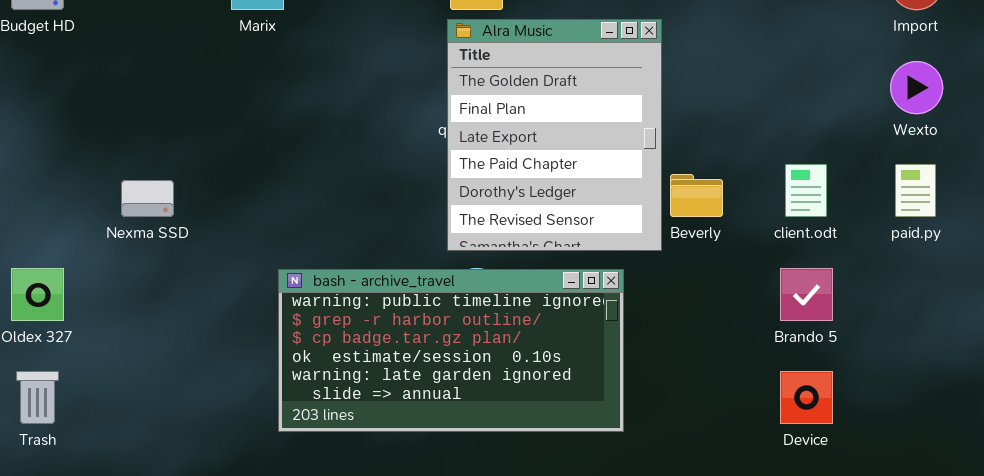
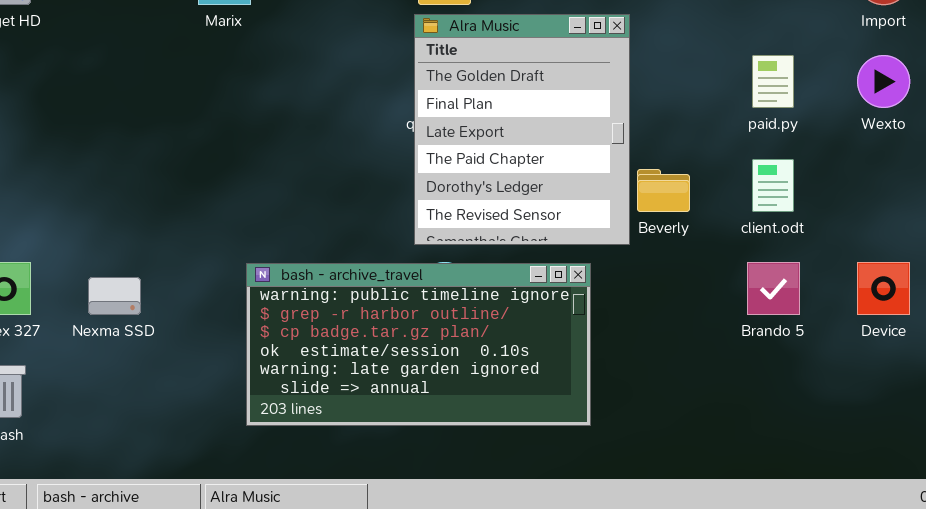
paid.py: [895,164,936,217] -> [752,55,794,108], moved
Nexma SSD: [121,180,174,217] -> [88,277,141,315], moved
Device: [780,371,833,424] -> [857,262,910,315], moved

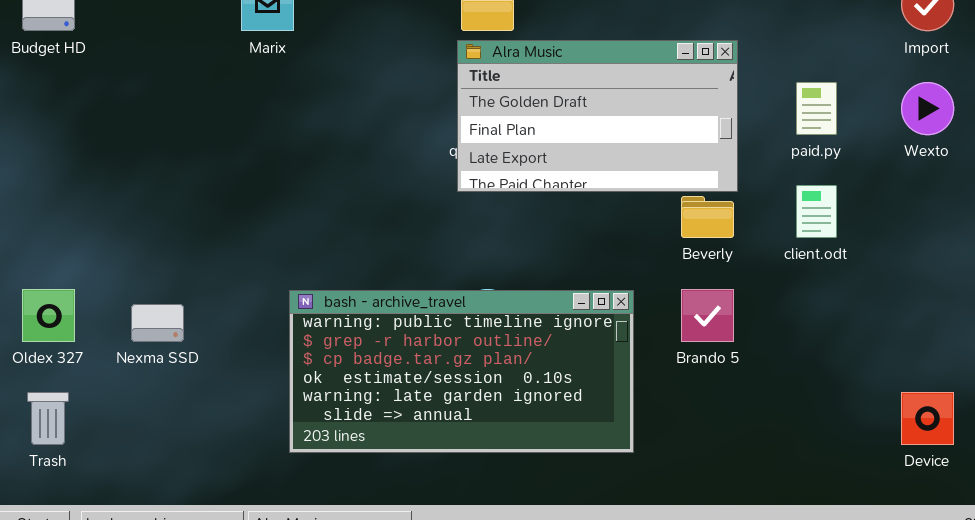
Alra Music: [414,14,630,245] -> [457,40,738,192], resized
Brando 5: [747,262,800,315] -> [681,289,734,342], moved
Device: [857,262,910,315] -> [901,392,954,445], moved

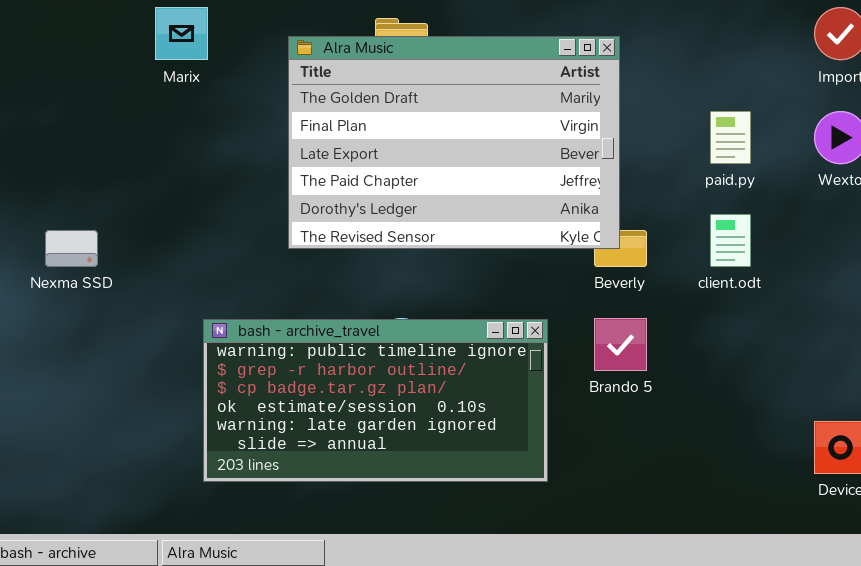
Alra Music: [457,40,738,192] -> [288,36,620,249], moved, resized
Nexma SSD: [131,304,184,342] -> [45,230,98,267], moved

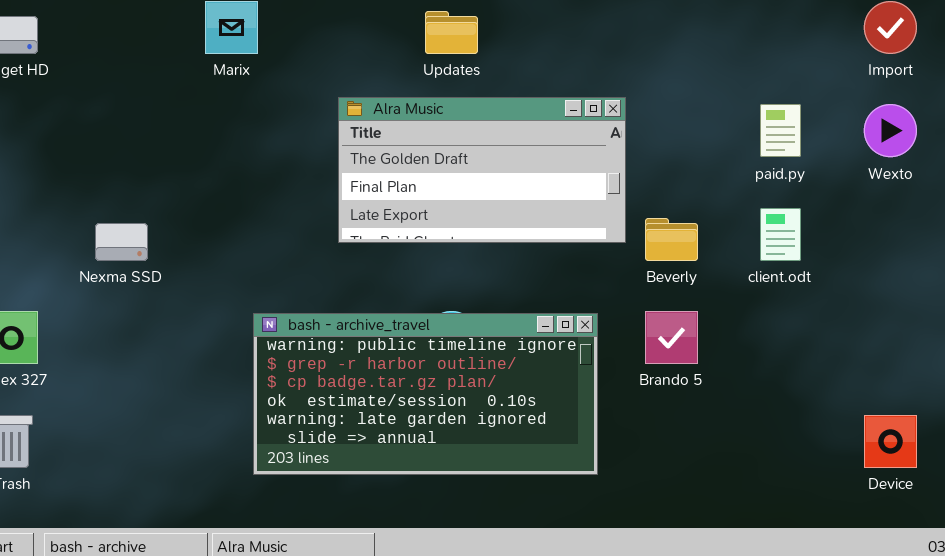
Alra Music: [288,36,620,249] -> [338,97,626,243], resized

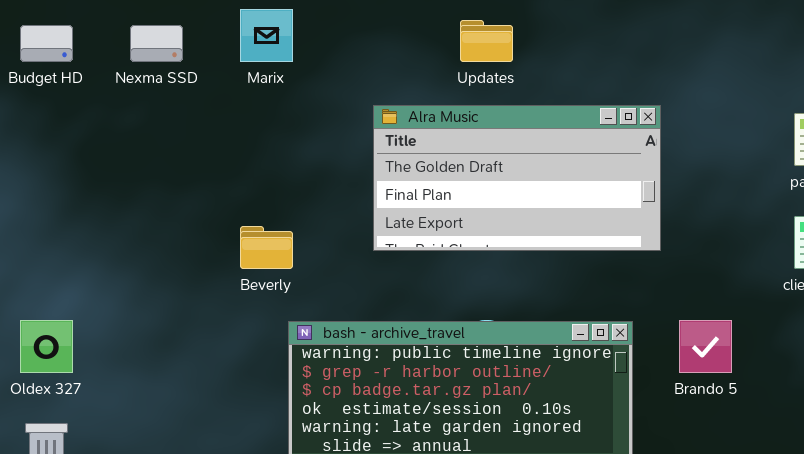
Beverly: [645,218,698,261] -> [240,226,293,269], moved
Nexma SSD: [95,223,148,261] -> [130,25,183,62], moved

